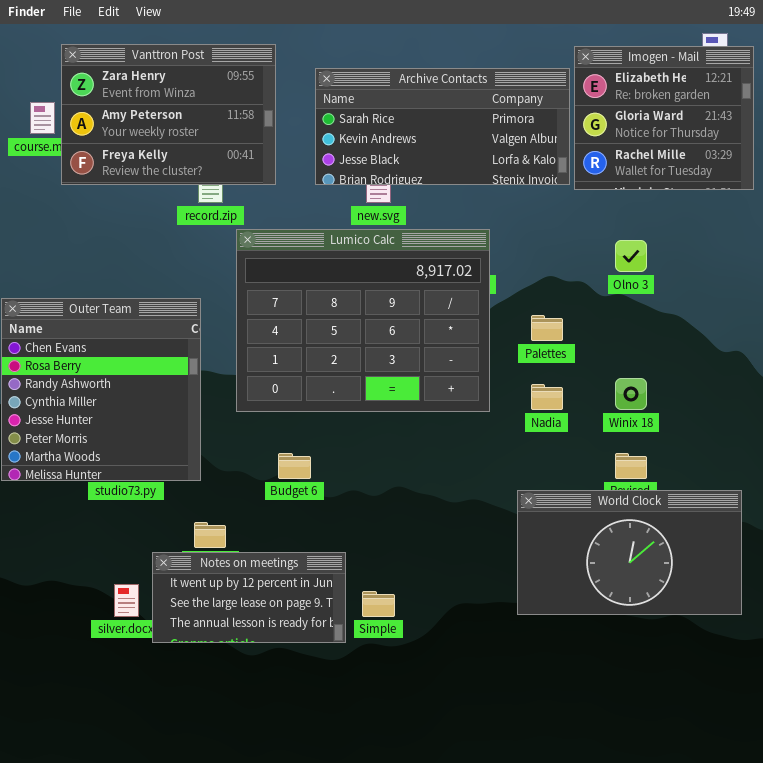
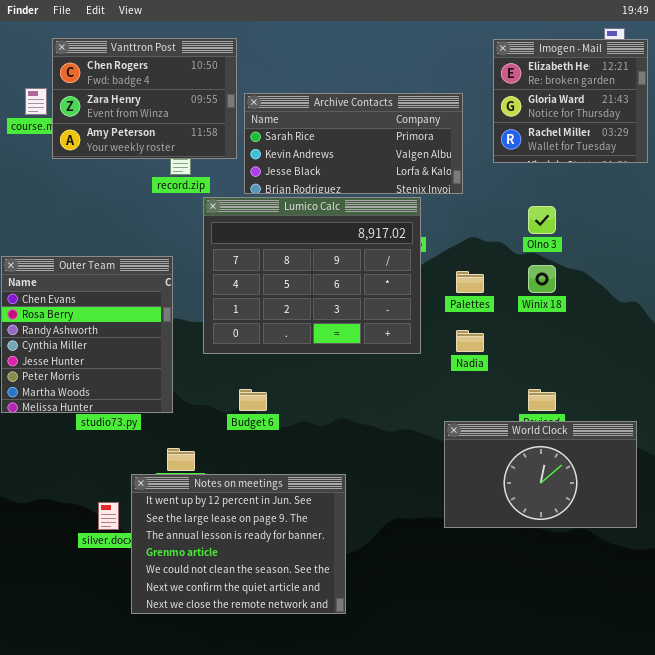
Vanttron Post: [61,44,276,185] -> [52,38,237,159], scrolled up 1 row
Archive Contacts: [315,68,570,185] -> [244,93,463,194], moved
Winix 18: [615,378,647,410] -> [528,265,556,293], moved
Notes on meetings: [152,552,346,643] -> [131,474,346,614], resized

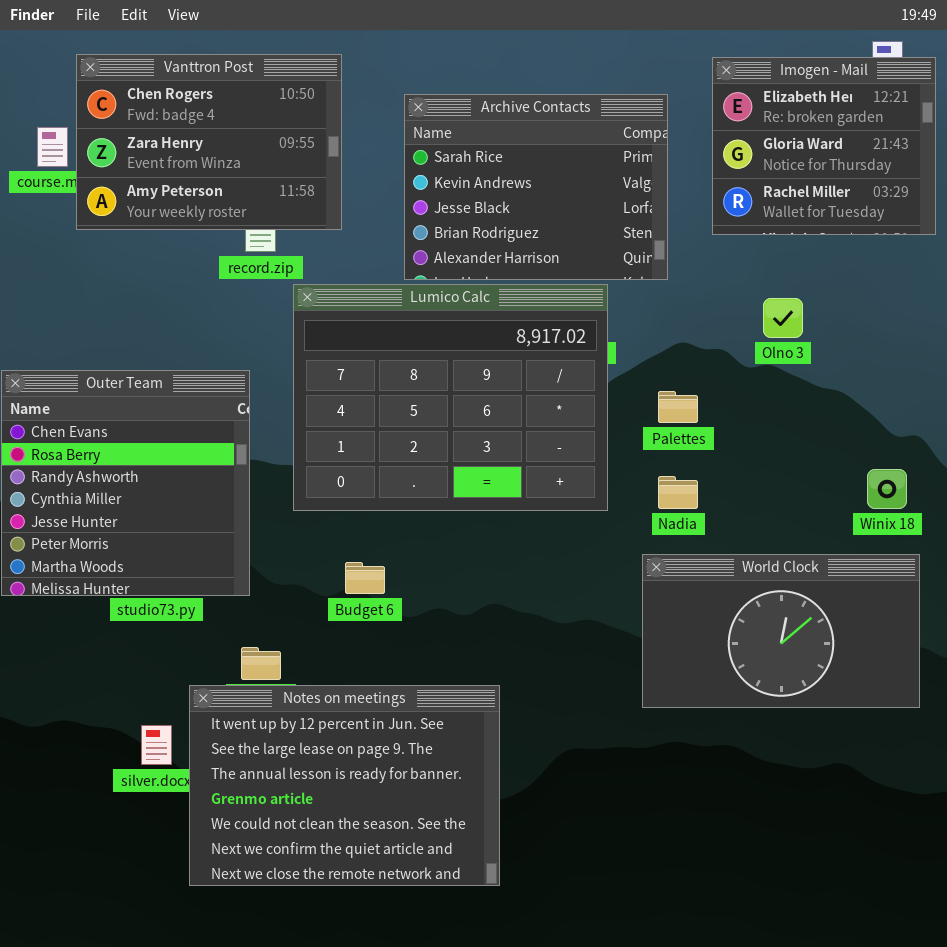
Archive Contacts: [244,93,463,194] -> [404,94,668,280], resized
Winix 18: [528,265,556,293] -> [867,469,907,509], moved
World Clock: [444,421,637,528] -> [642,554,920,708], moved

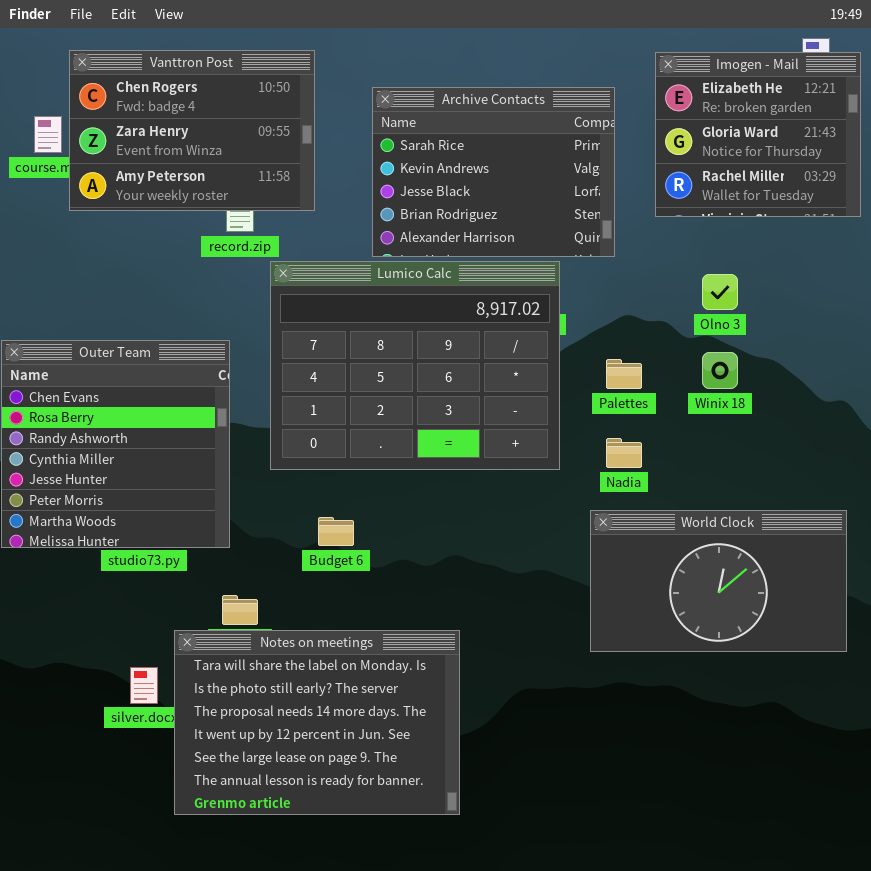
Winix 18: [867,469,907,509] -> [702,352,738,389], moved
Notes on meetings: [189,685,500,886] -> [174,630,460,815], scrolled up 3 rows

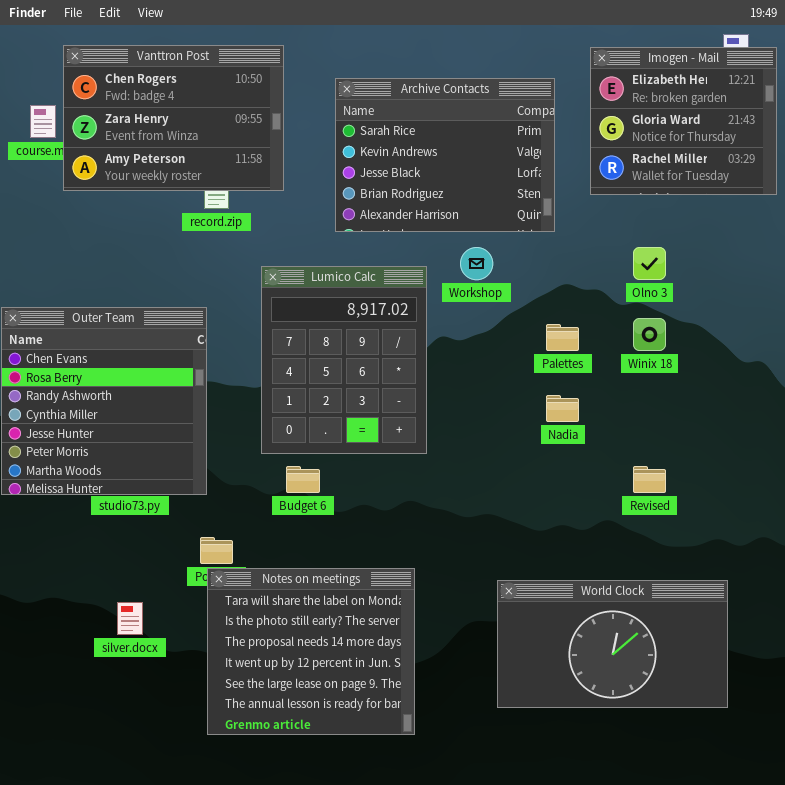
Lumico Calc: [270,261,560,470] -> [261,266,427,454], moved, resized
World Clock: [590,510,847,652] -> [497,580,728,708], moved
Notes on meetings: [174,630,460,815] -> [207,568,415,735], resized

